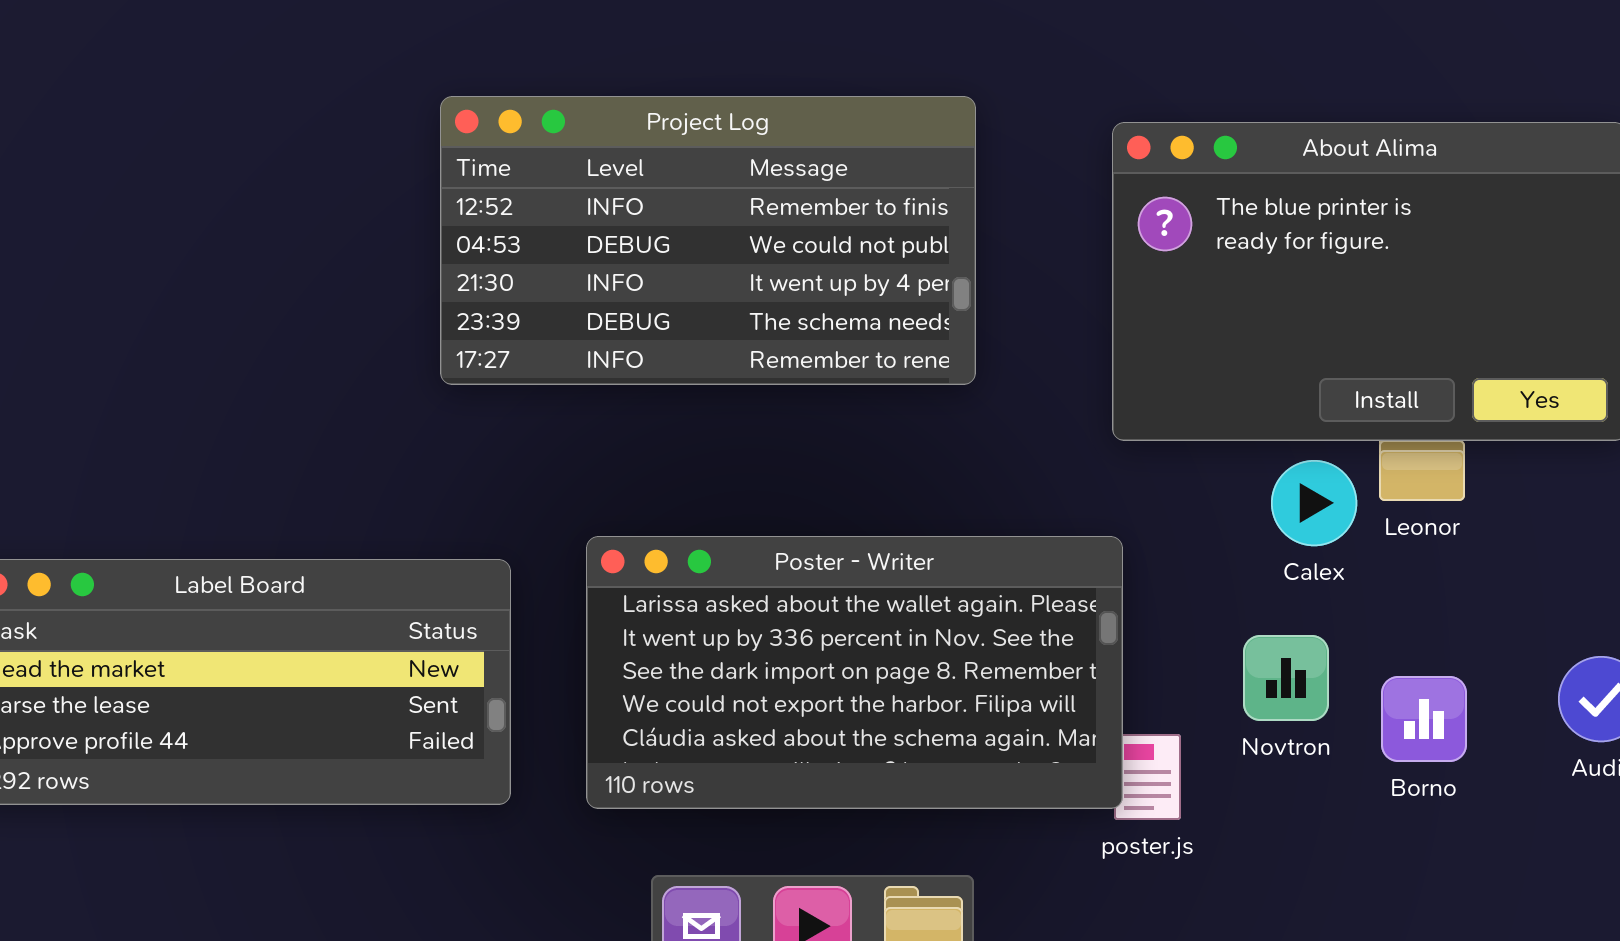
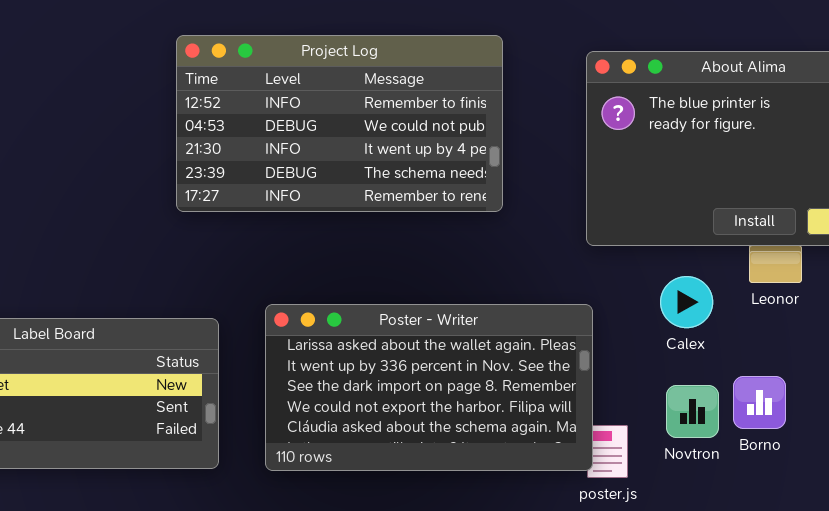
Calex: [1271,460,1357,546] -> [660,276,713,328], moved
Novtron: [1243,635,1329,721] -> [666,385,719,438], moved
Borno: [1381,676,1467,762] -> [733,376,786,429], moved

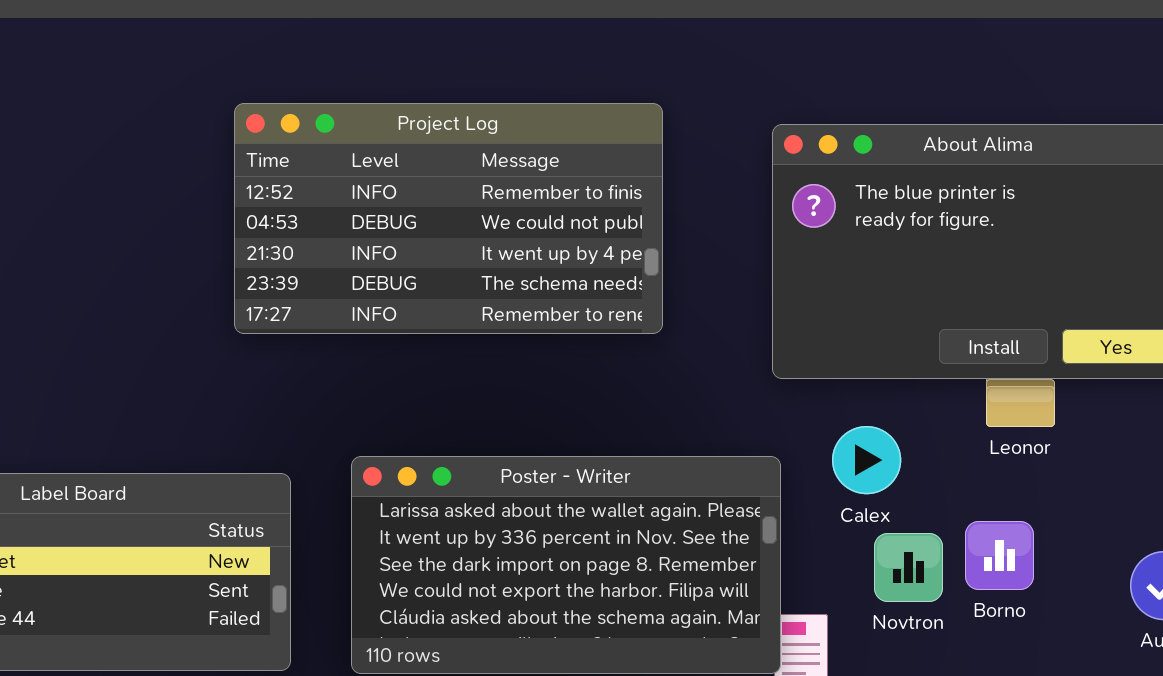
Calex: [660,276,713,328] -> [832,426,901,494], moved
Borno: [733,376,786,429] -> [965,521,1034,590], moved
Novtron: [666,385,719,438] -> [874,533,943,602], moved

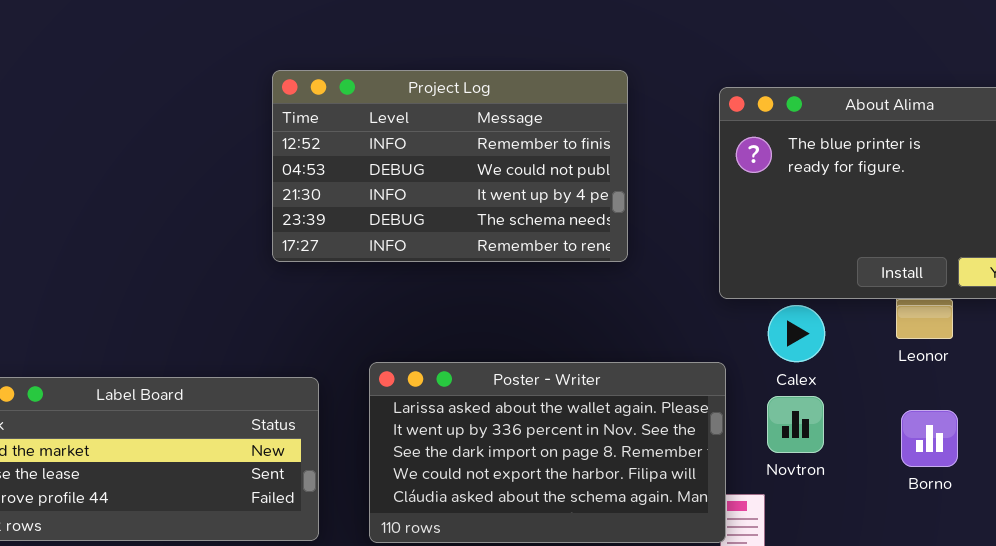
Calex: [832,426,901,494] -> [768,305,825,362], moved
Borno: [965,521,1034,590] -> [901,410,958,467], moved
Novtron: [874,533,943,602] -> [767,396,824,453], moved

